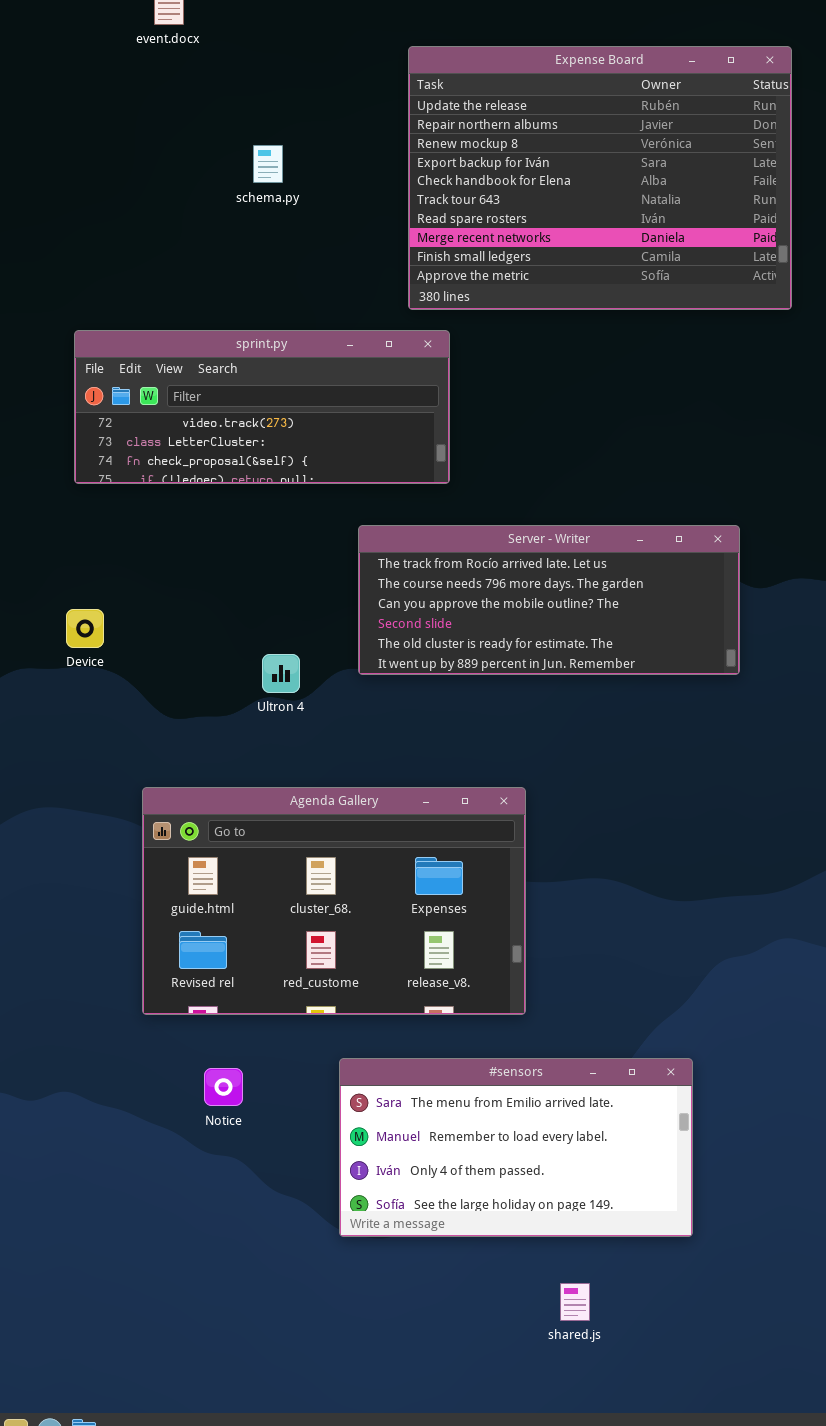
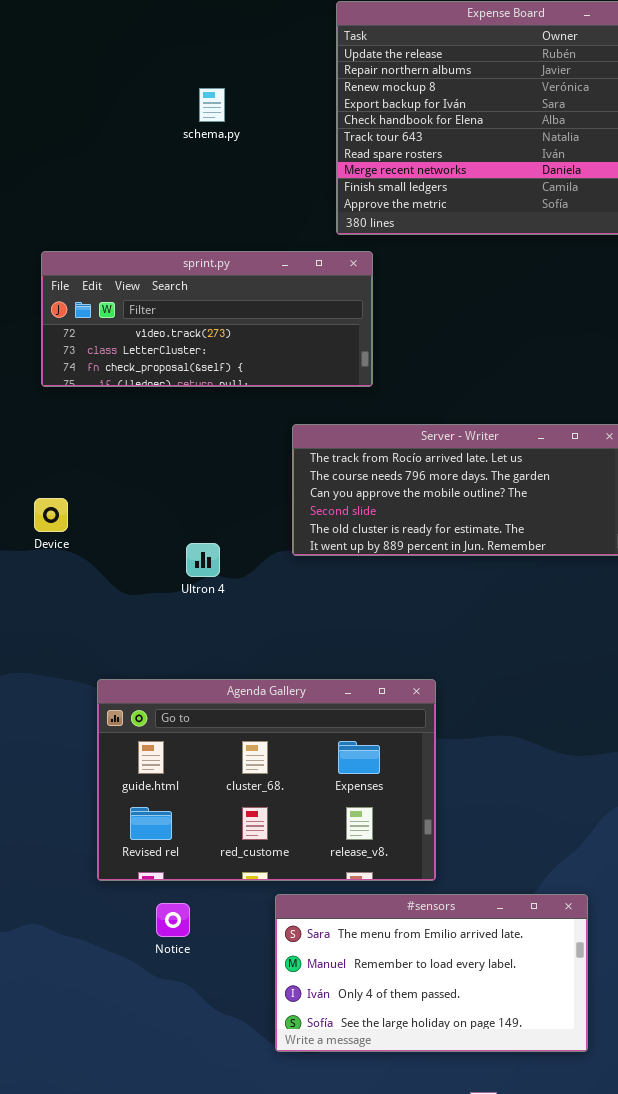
Ultron 4: [262,654,300,693] -> [186,543,220,577], moved
Agenda Gallery: [142,787,526,1015] -> [97,679,436,881], moved

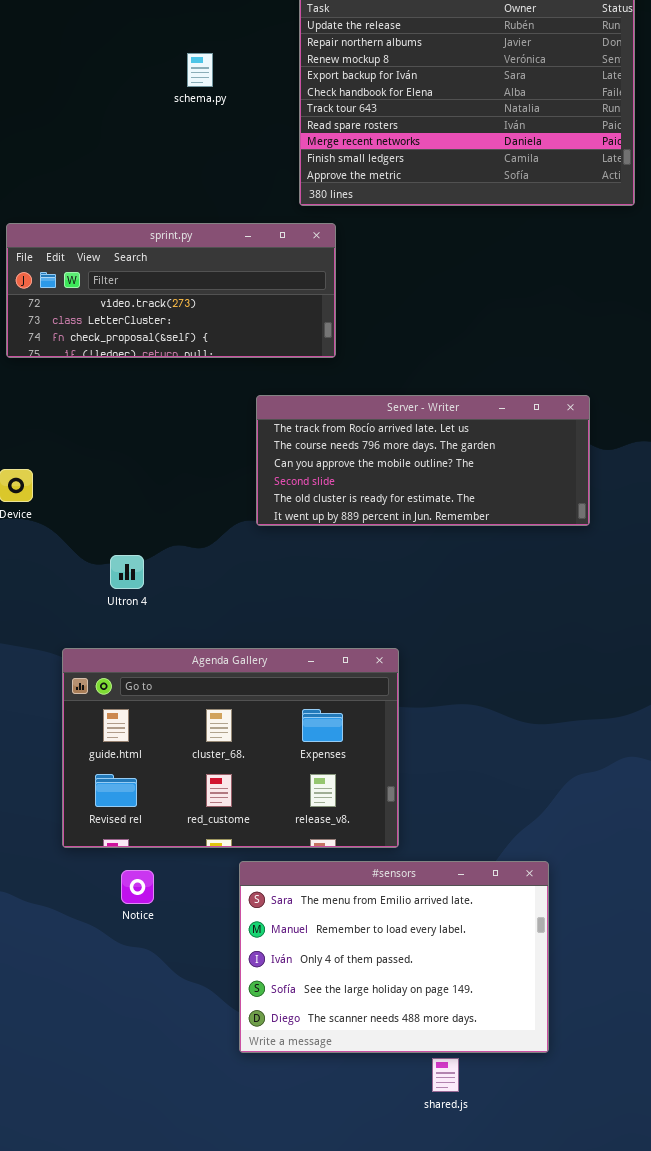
schema.py: [199,88,225,122] -> [187,53,213,87], moved
Ultron 4: [186,543,220,577] -> [110,555,144,589], moved
#sensors: [275,894,588,1052] -> [239,861,549,1053], resized

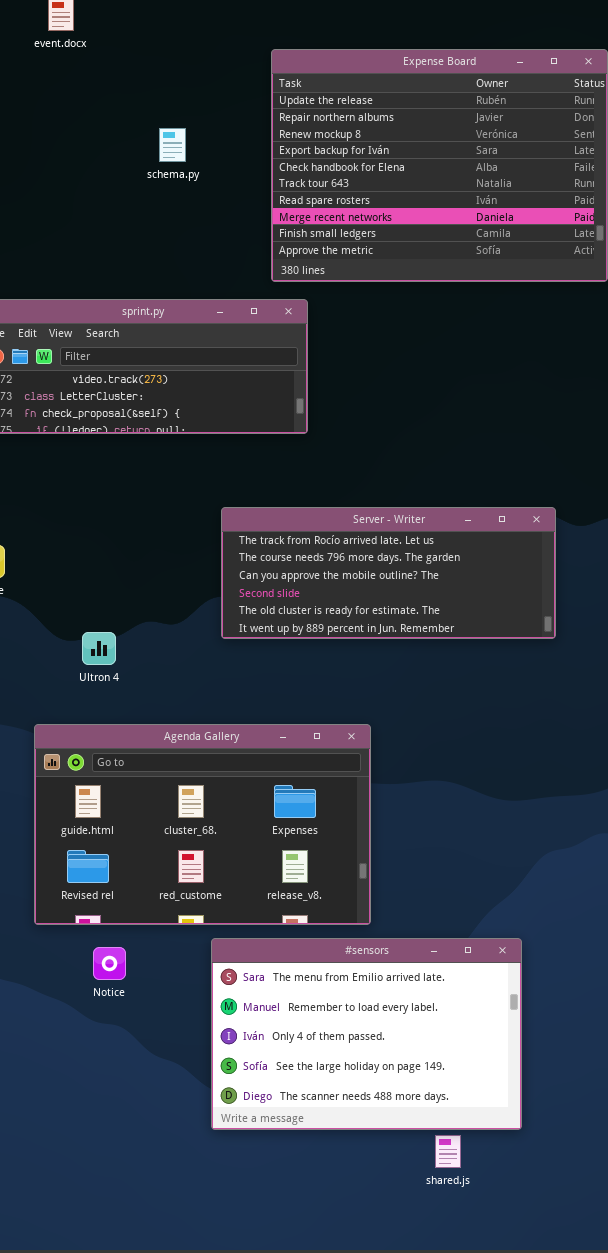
Server - Writer: [256,395,590,526] -> [221,507,556,639], moved
shared.js: [432,1058,459,1092] -> [435,1135,461,1168], moved

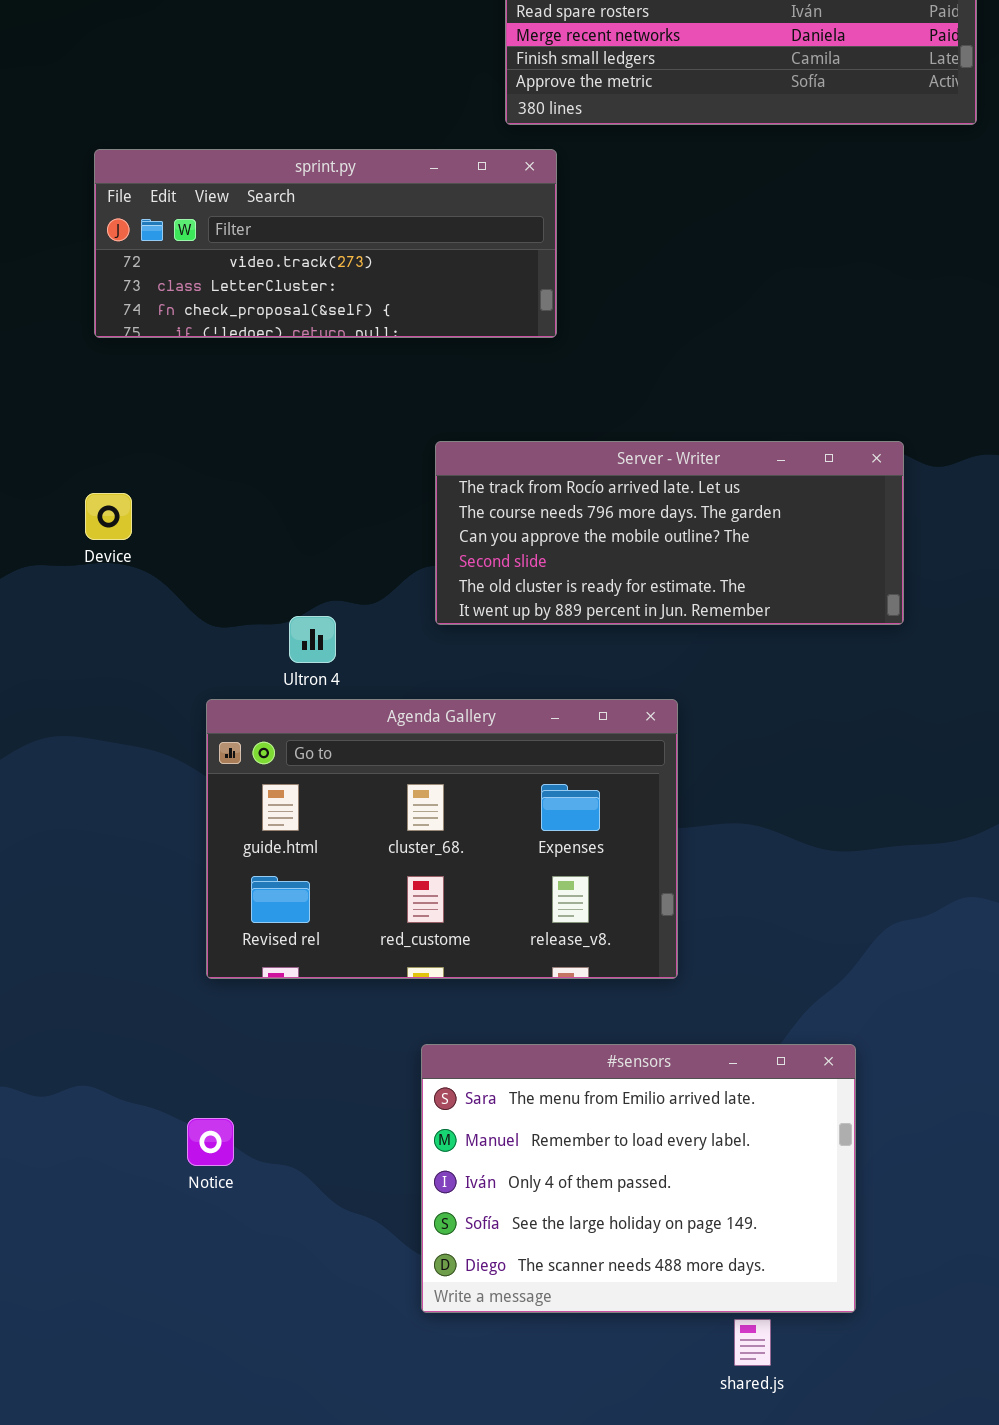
Ultron 4: [82,632,116,665] -> [289,616,336,663], moved
Agenda Gallery: [34,724,371,925] -> [206,699,678,979], moved
Notice: [93,947,126,980] -> [187,1118,234,1166], moved

